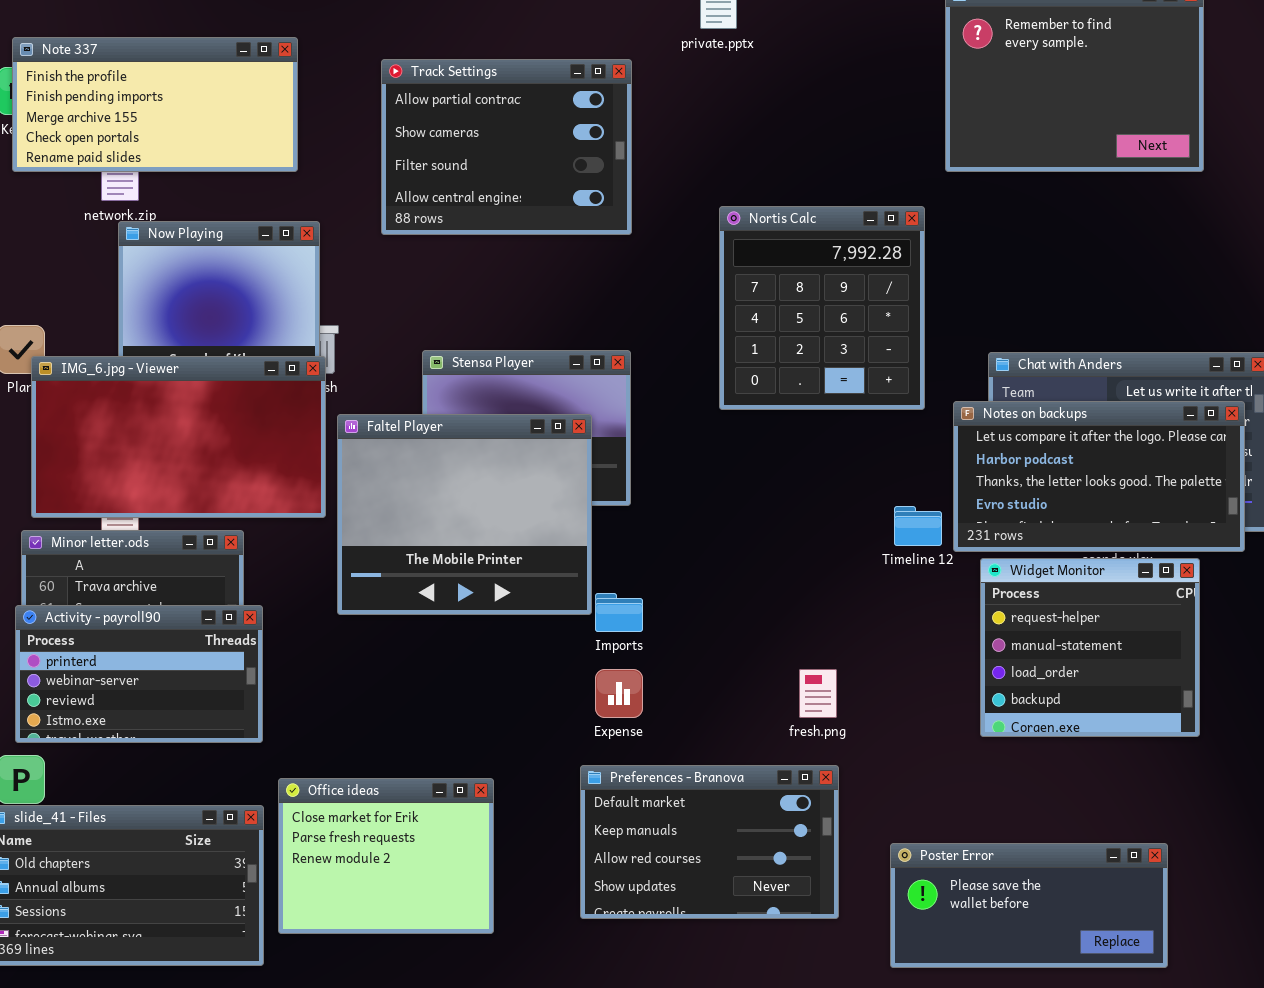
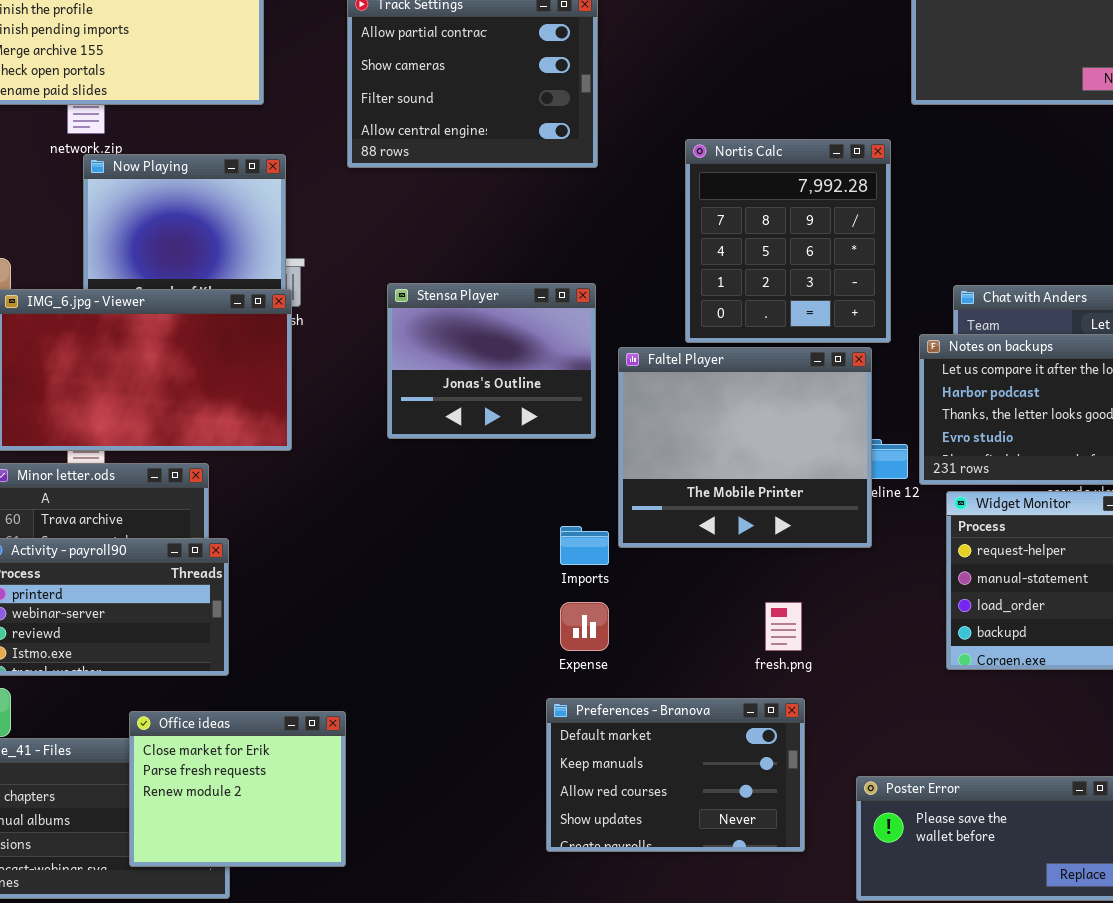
Faltel Player: [337,414,592,615] -> [618,347,872,548], moved
Office ideas: [278,778,494,934] -> [129,711,346,867], moved

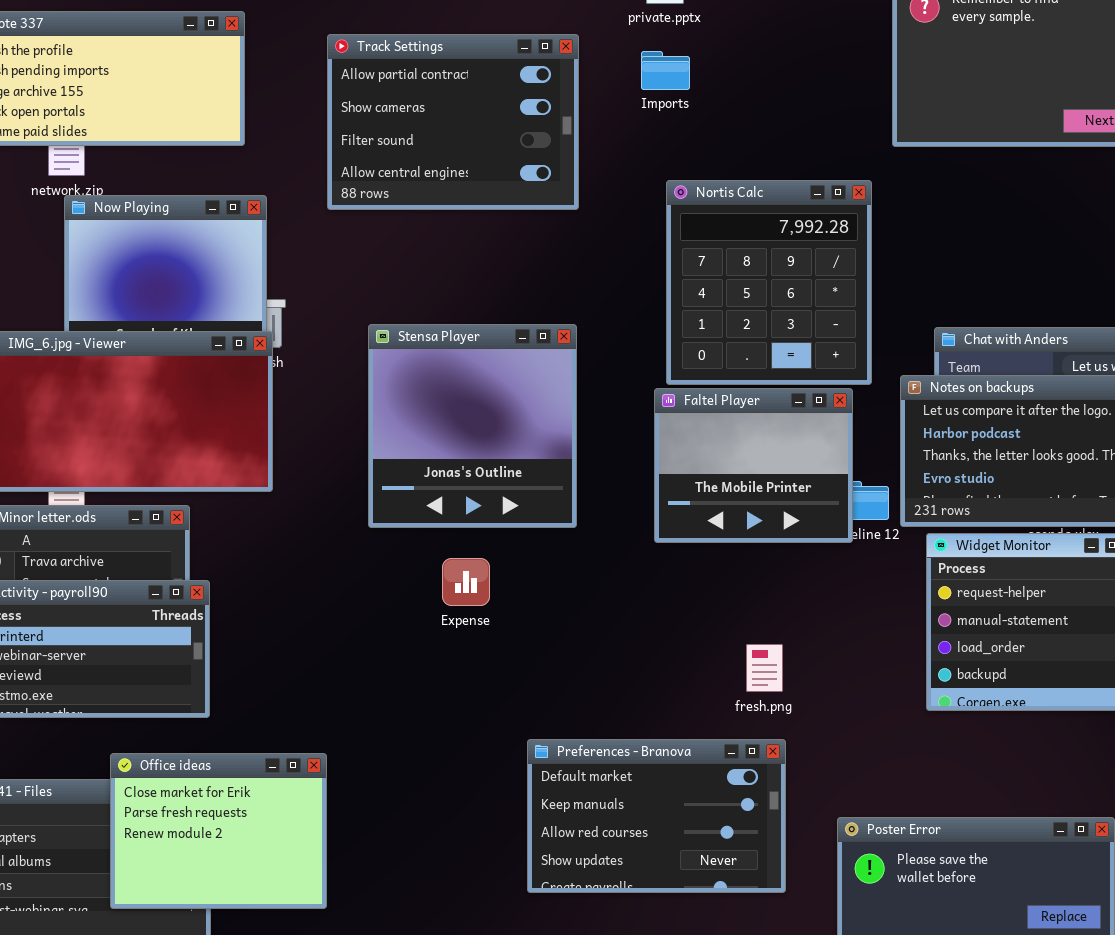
Stensa Player: [387,283,596,439] -> [368,324,577,528], resized
Faltel Player: [618,347,872,548] -> [654,388,853,543], resized
Imports: [560,526,609,565] -> [641,51,690,90], moved
Expense: [560,602,609,651] -> [442,558,490,606], moved

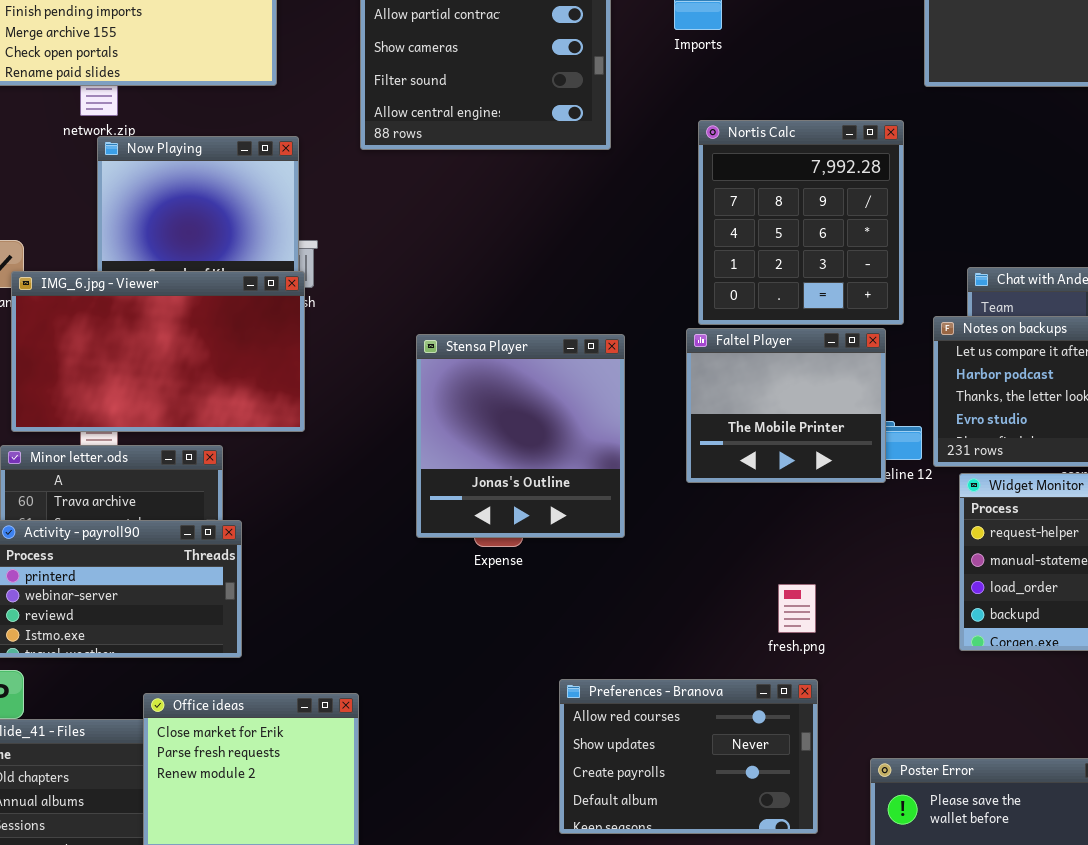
Stensa Player: [368,324,577,528] -> [416,334,625,538], moved
Preferences - Branova: [527,739,786,893] -> [559,679,818,834], scrolled down 2 rows

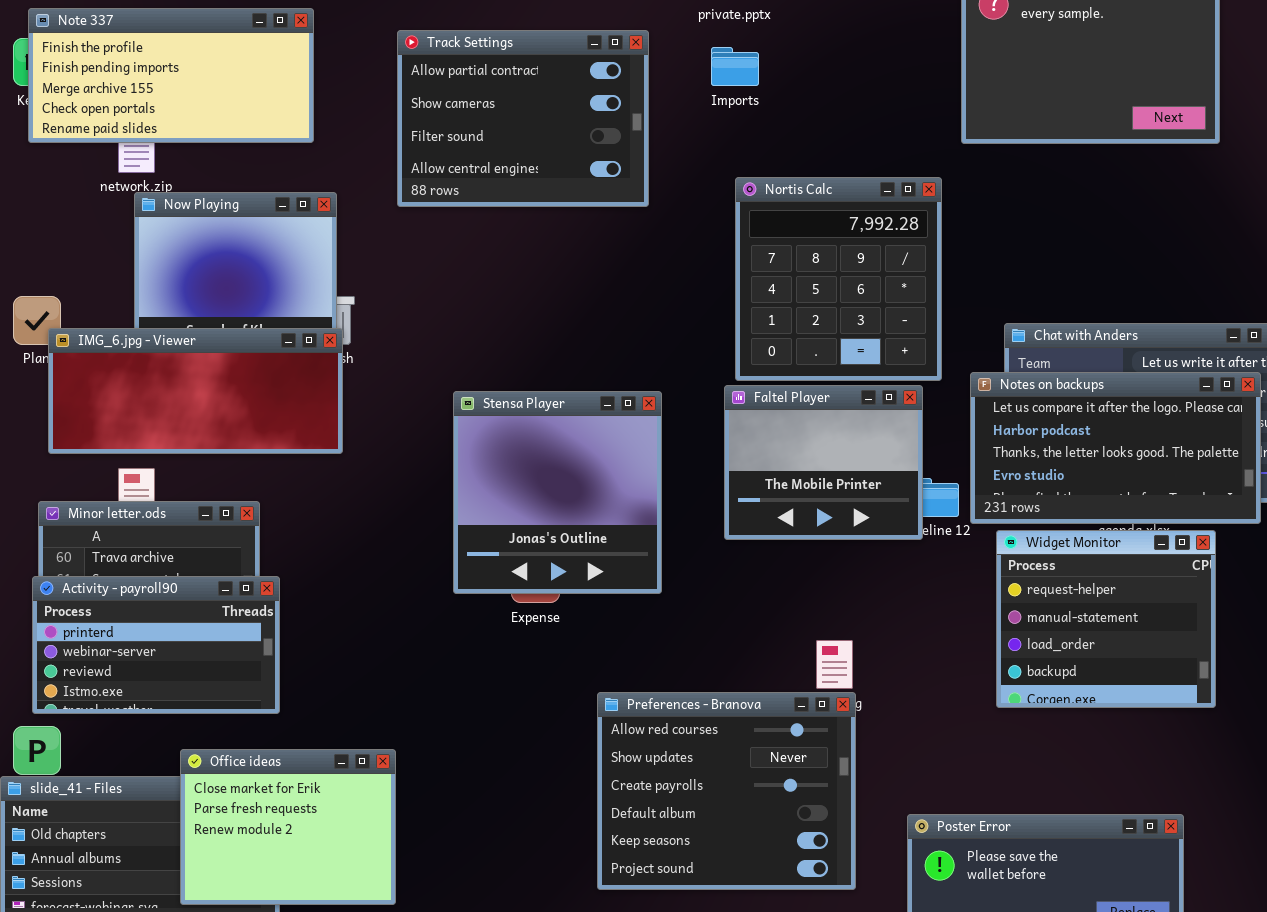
IMG_6.jpg - Viewer: [11,271,305,432] -> [48,328,343,454], resized
Preferences - Branova: [559,679,818,834] -> [597,692,856,890], resized

